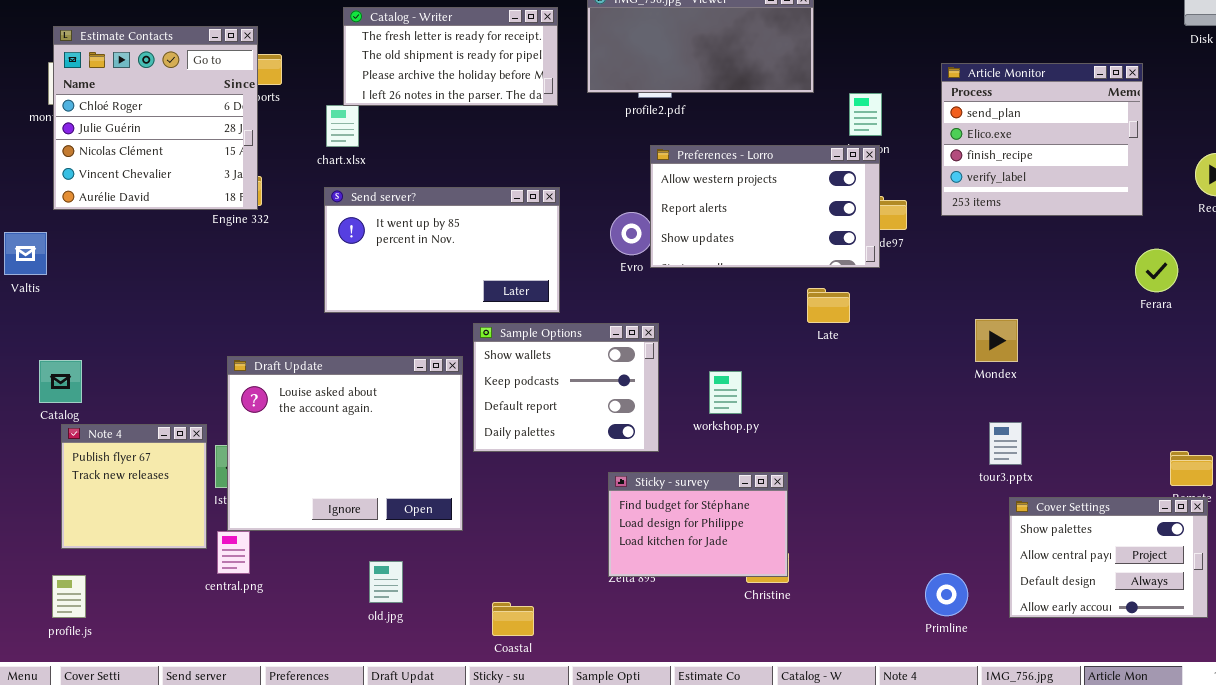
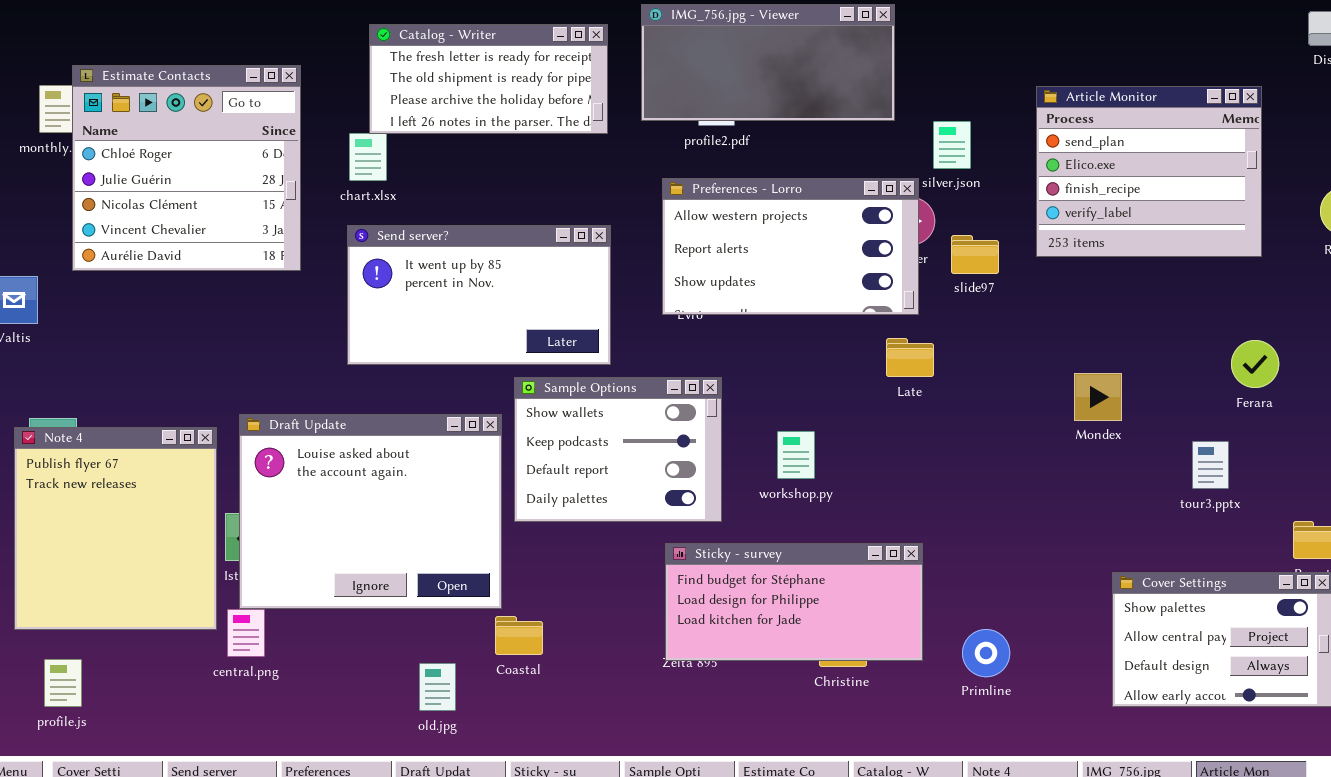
Estimate Contacts: [53,26,258,210] -> [72,65,301,271], moved
Preferences - Lorro: [650,145,880,268] -> [662,178,919,315], moved
Ferara: [1135,249,1178,292] -> [1231,340,1279,388], moved
tour3.pptx: [989,422,1022,465] -> [1192,441,1229,489], moved
Note 4: [61,424,207,549] -> [14,427,217,630], resized
Sticky - survey: [608,472,788,577] -> [665,543,923,661], resized
old.jpg: [369,561,403,603] -> [419,663,456,711], moved
Primline: [925,573,968,616] -> [962,629,1010,677], moved
Coastal: [492,602,534,636] -> [495,616,543,655], moved

